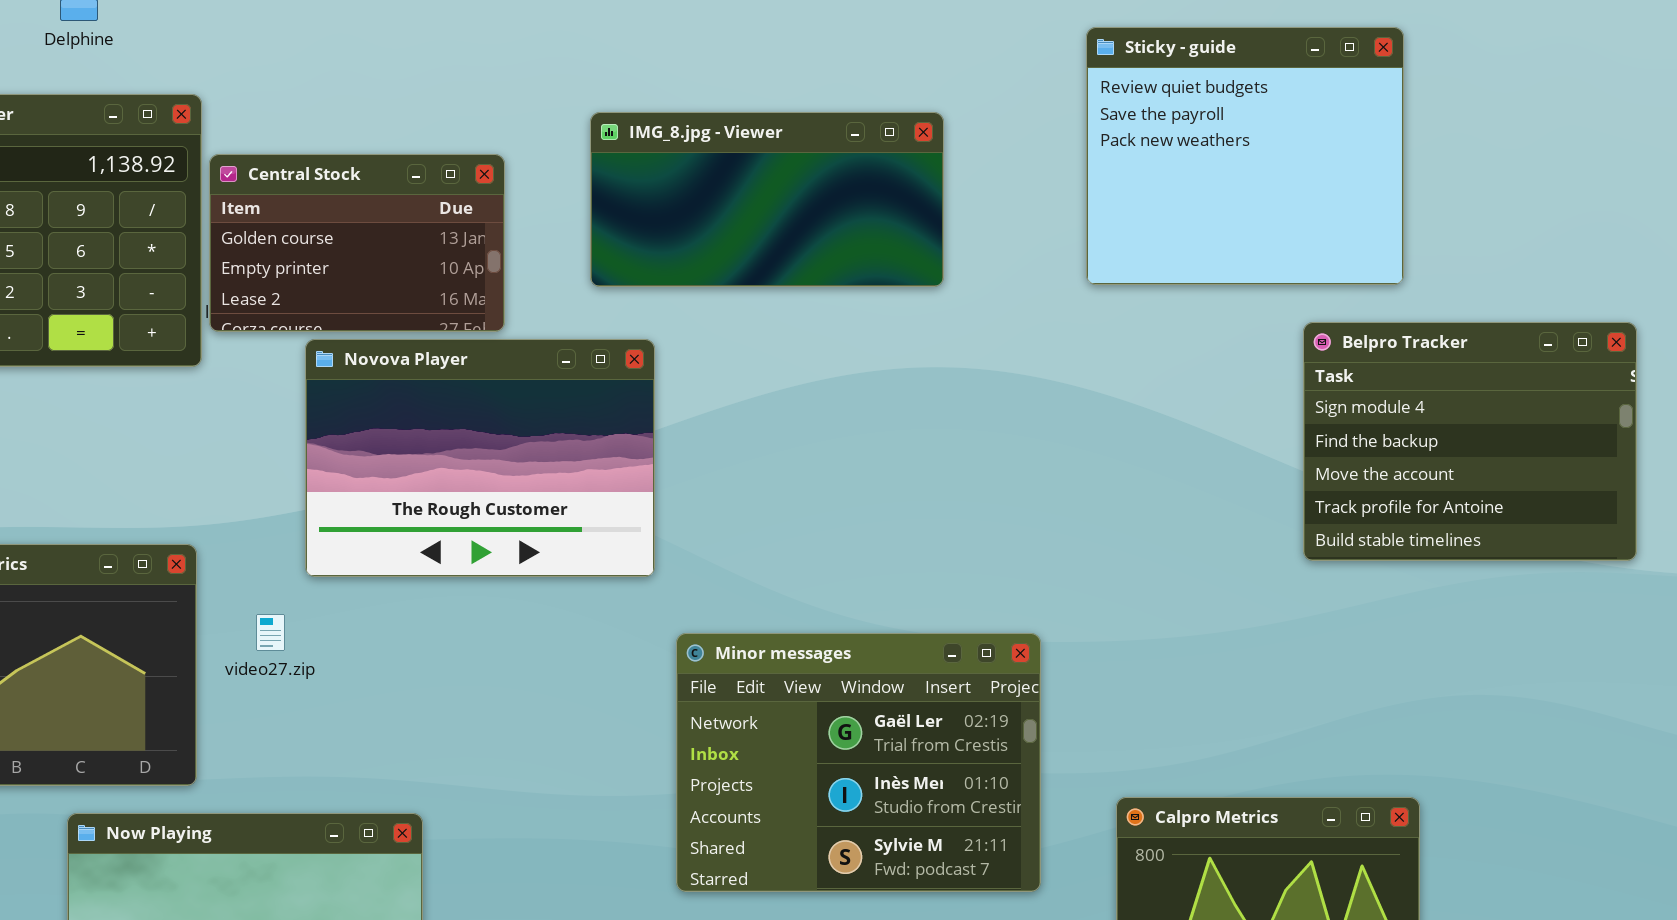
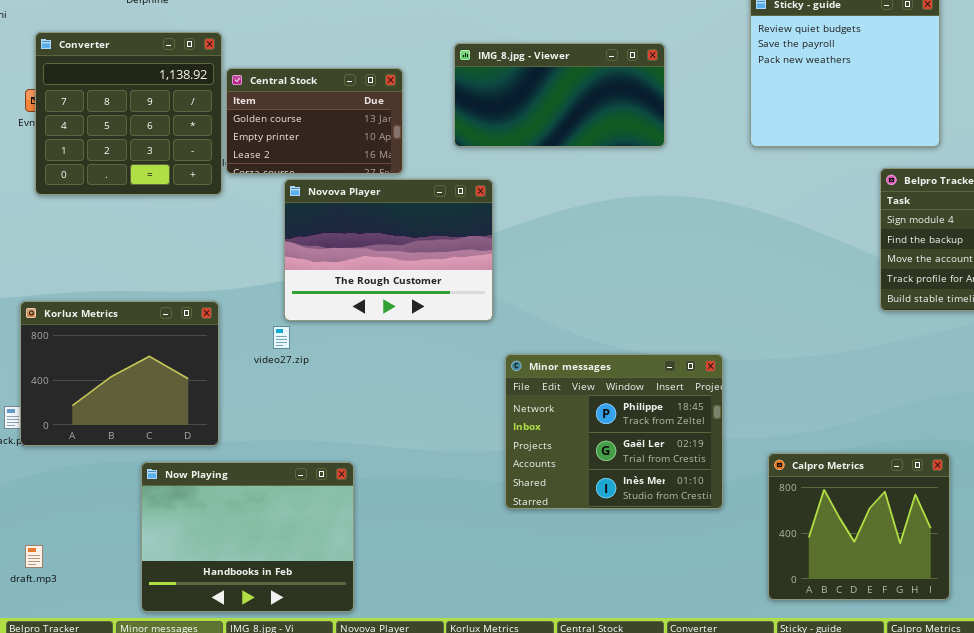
video27.zip: [256,614,285,651] -> [273,326,290,349], moved
Minor messages: [676,633,1041,892] -> [505,354,723,509], scrolled up 1 row

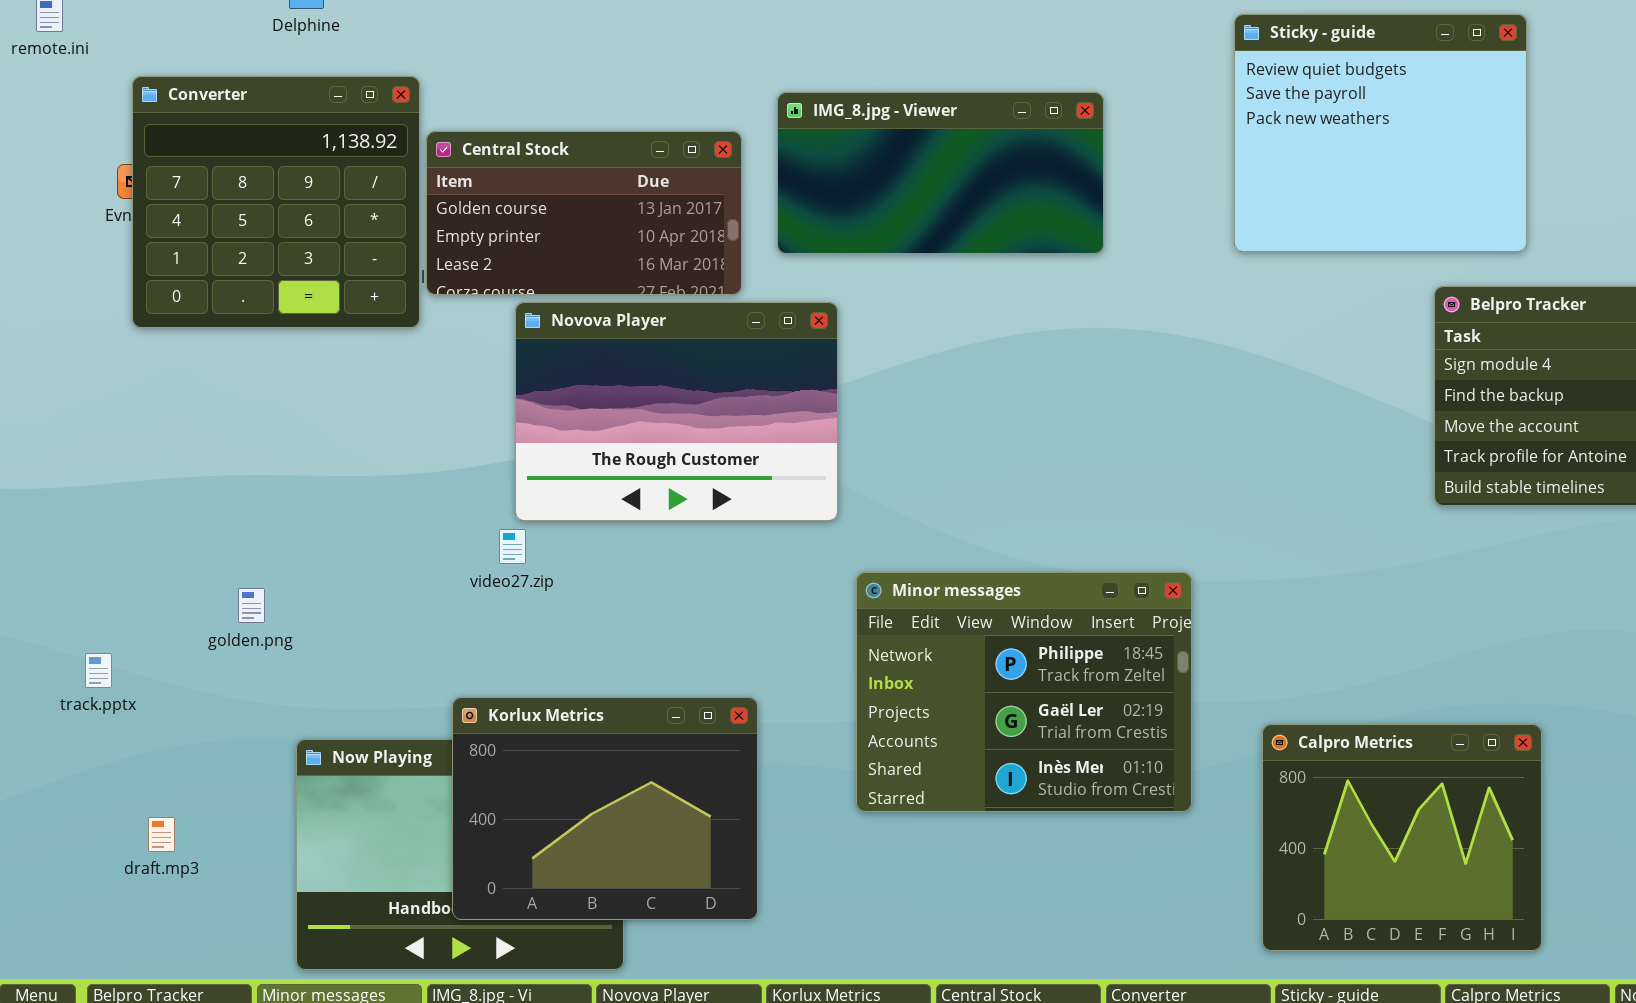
Central Stock: [226,68,403,174] -> [426,131,742,295], resized
Korlux Metrics: [20,301,219,446] -> [452,697,758,920], moved
draft.mp3: [25,545,43,568] -> [148,817,175,852], moved

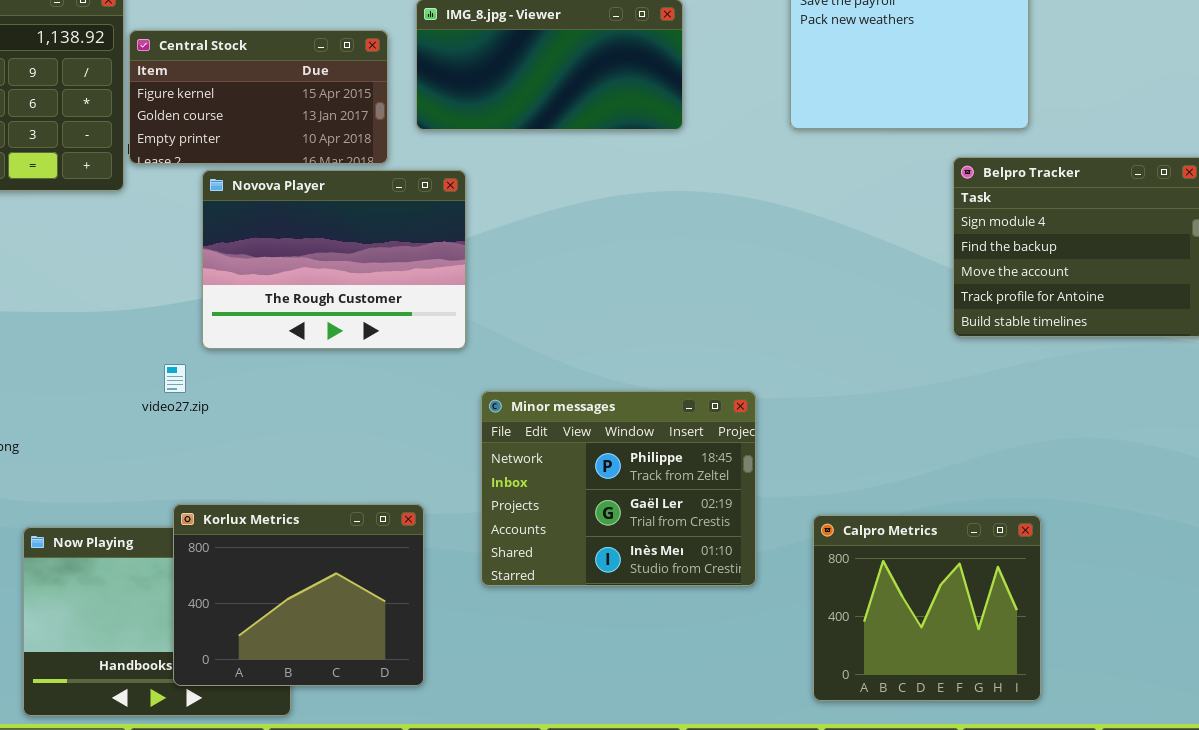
Central Stock: [426,131,742,295] -> [129,30,388,164], scrolled up 1 row
video27.zip: [499,529,526,564] -> [164,364,186,393], moved
Korlux Metrics: [452,697,758,920] -> [173,504,424,686], moved

